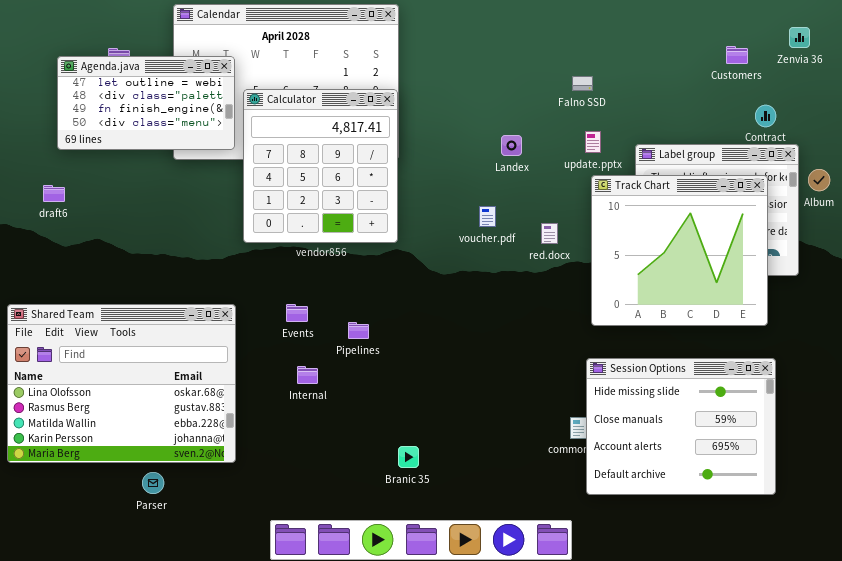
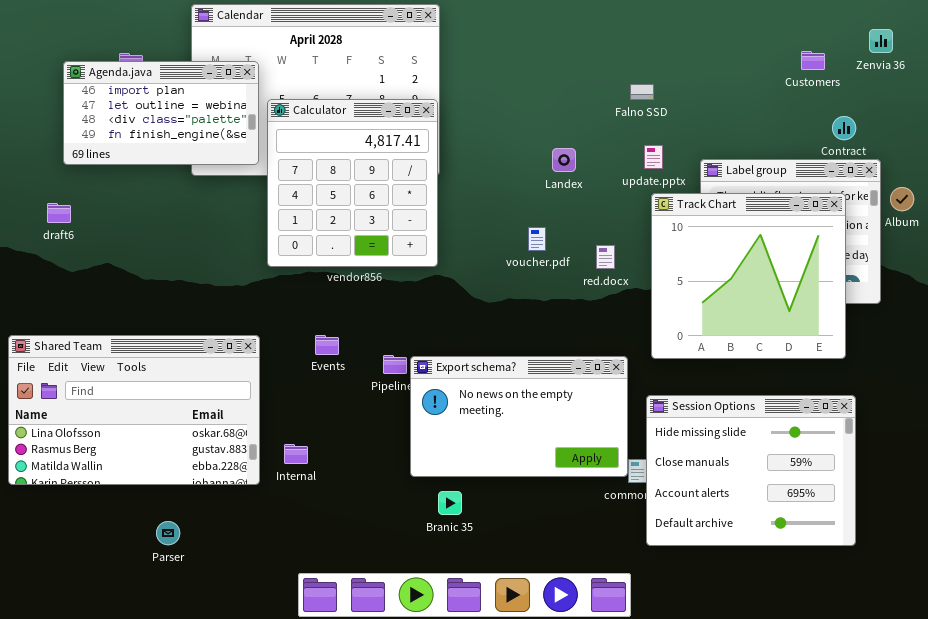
Agenda.java: [57,56,235,150] -> [63,61,259,165], scrolled up 1 row
Shared Team: [7,304,236,463] -> [8,335,260,485], resized
Export schema?: none -> [410,356,628,477], opened
Internal: [297,366,318,384] -> [284,444,308,464], moved

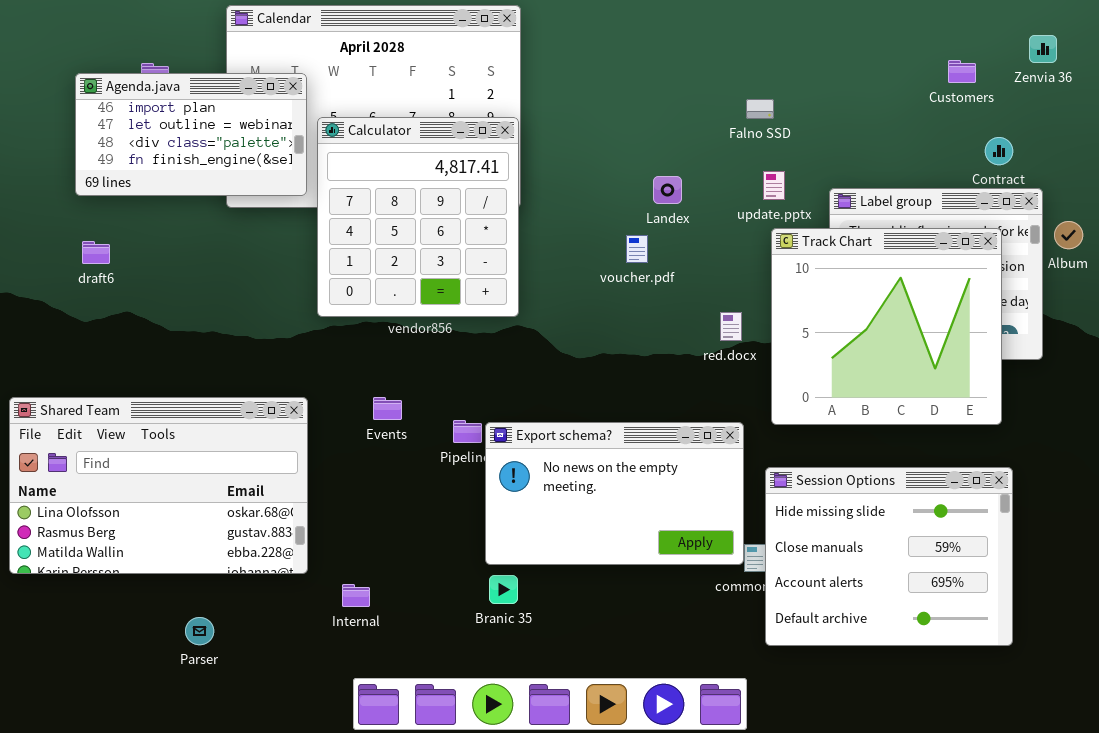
draft6: [47,203,71,223] -> [82,241,110,264], moved
voucher.pdf: [528,227,546,251] -> [626,235,648,263], moved
red.docx: [596,245,615,269] -> [720,312,742,341], moved
Internal: [284,444,308,464] -> [342,584,370,607], moved
Branic 35: [438,491,462,515] -> [489,575,518,604], moved

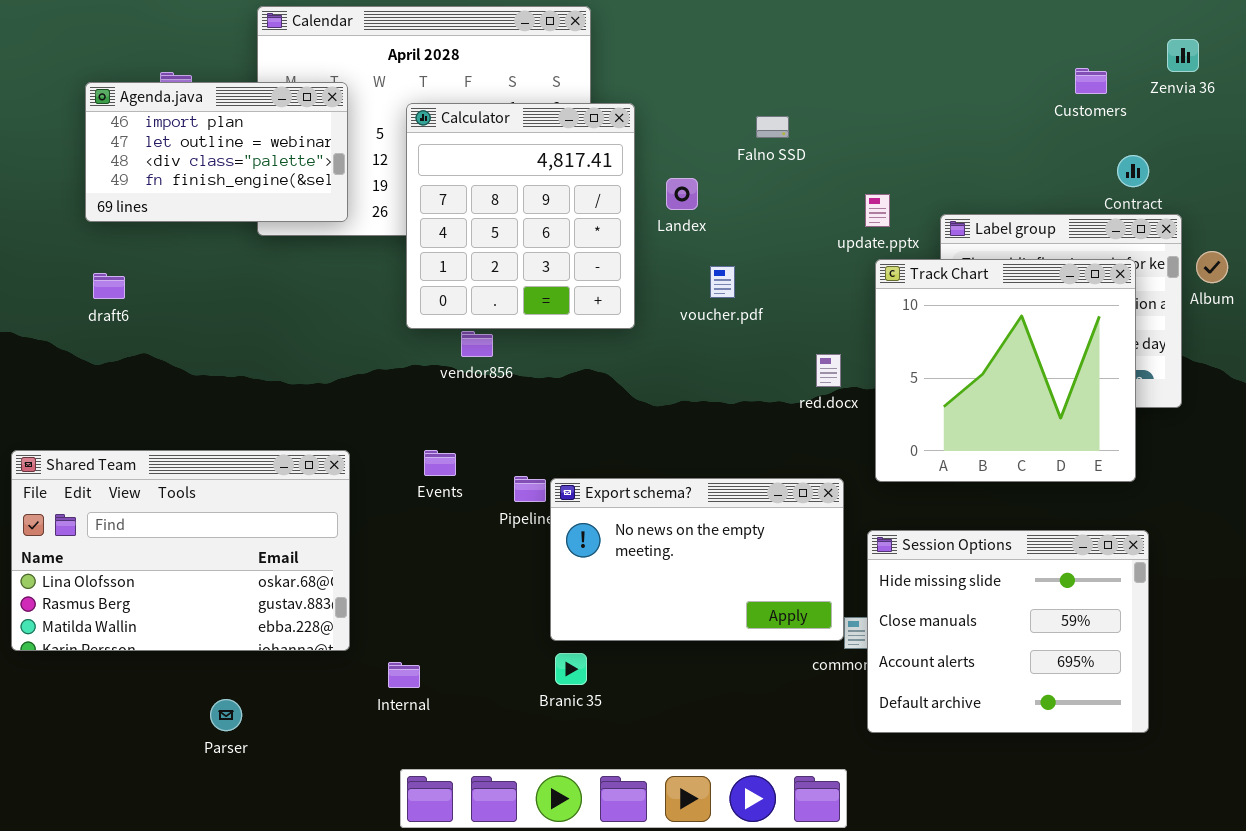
Falno SSD: [746,99,774,119] -> [756,116,789,138], moved
Calculator: [317,117,519,317] -> [406,103,635,329], moved
Landex: [653,176,682,204] -> [666,178,698,210], moved

